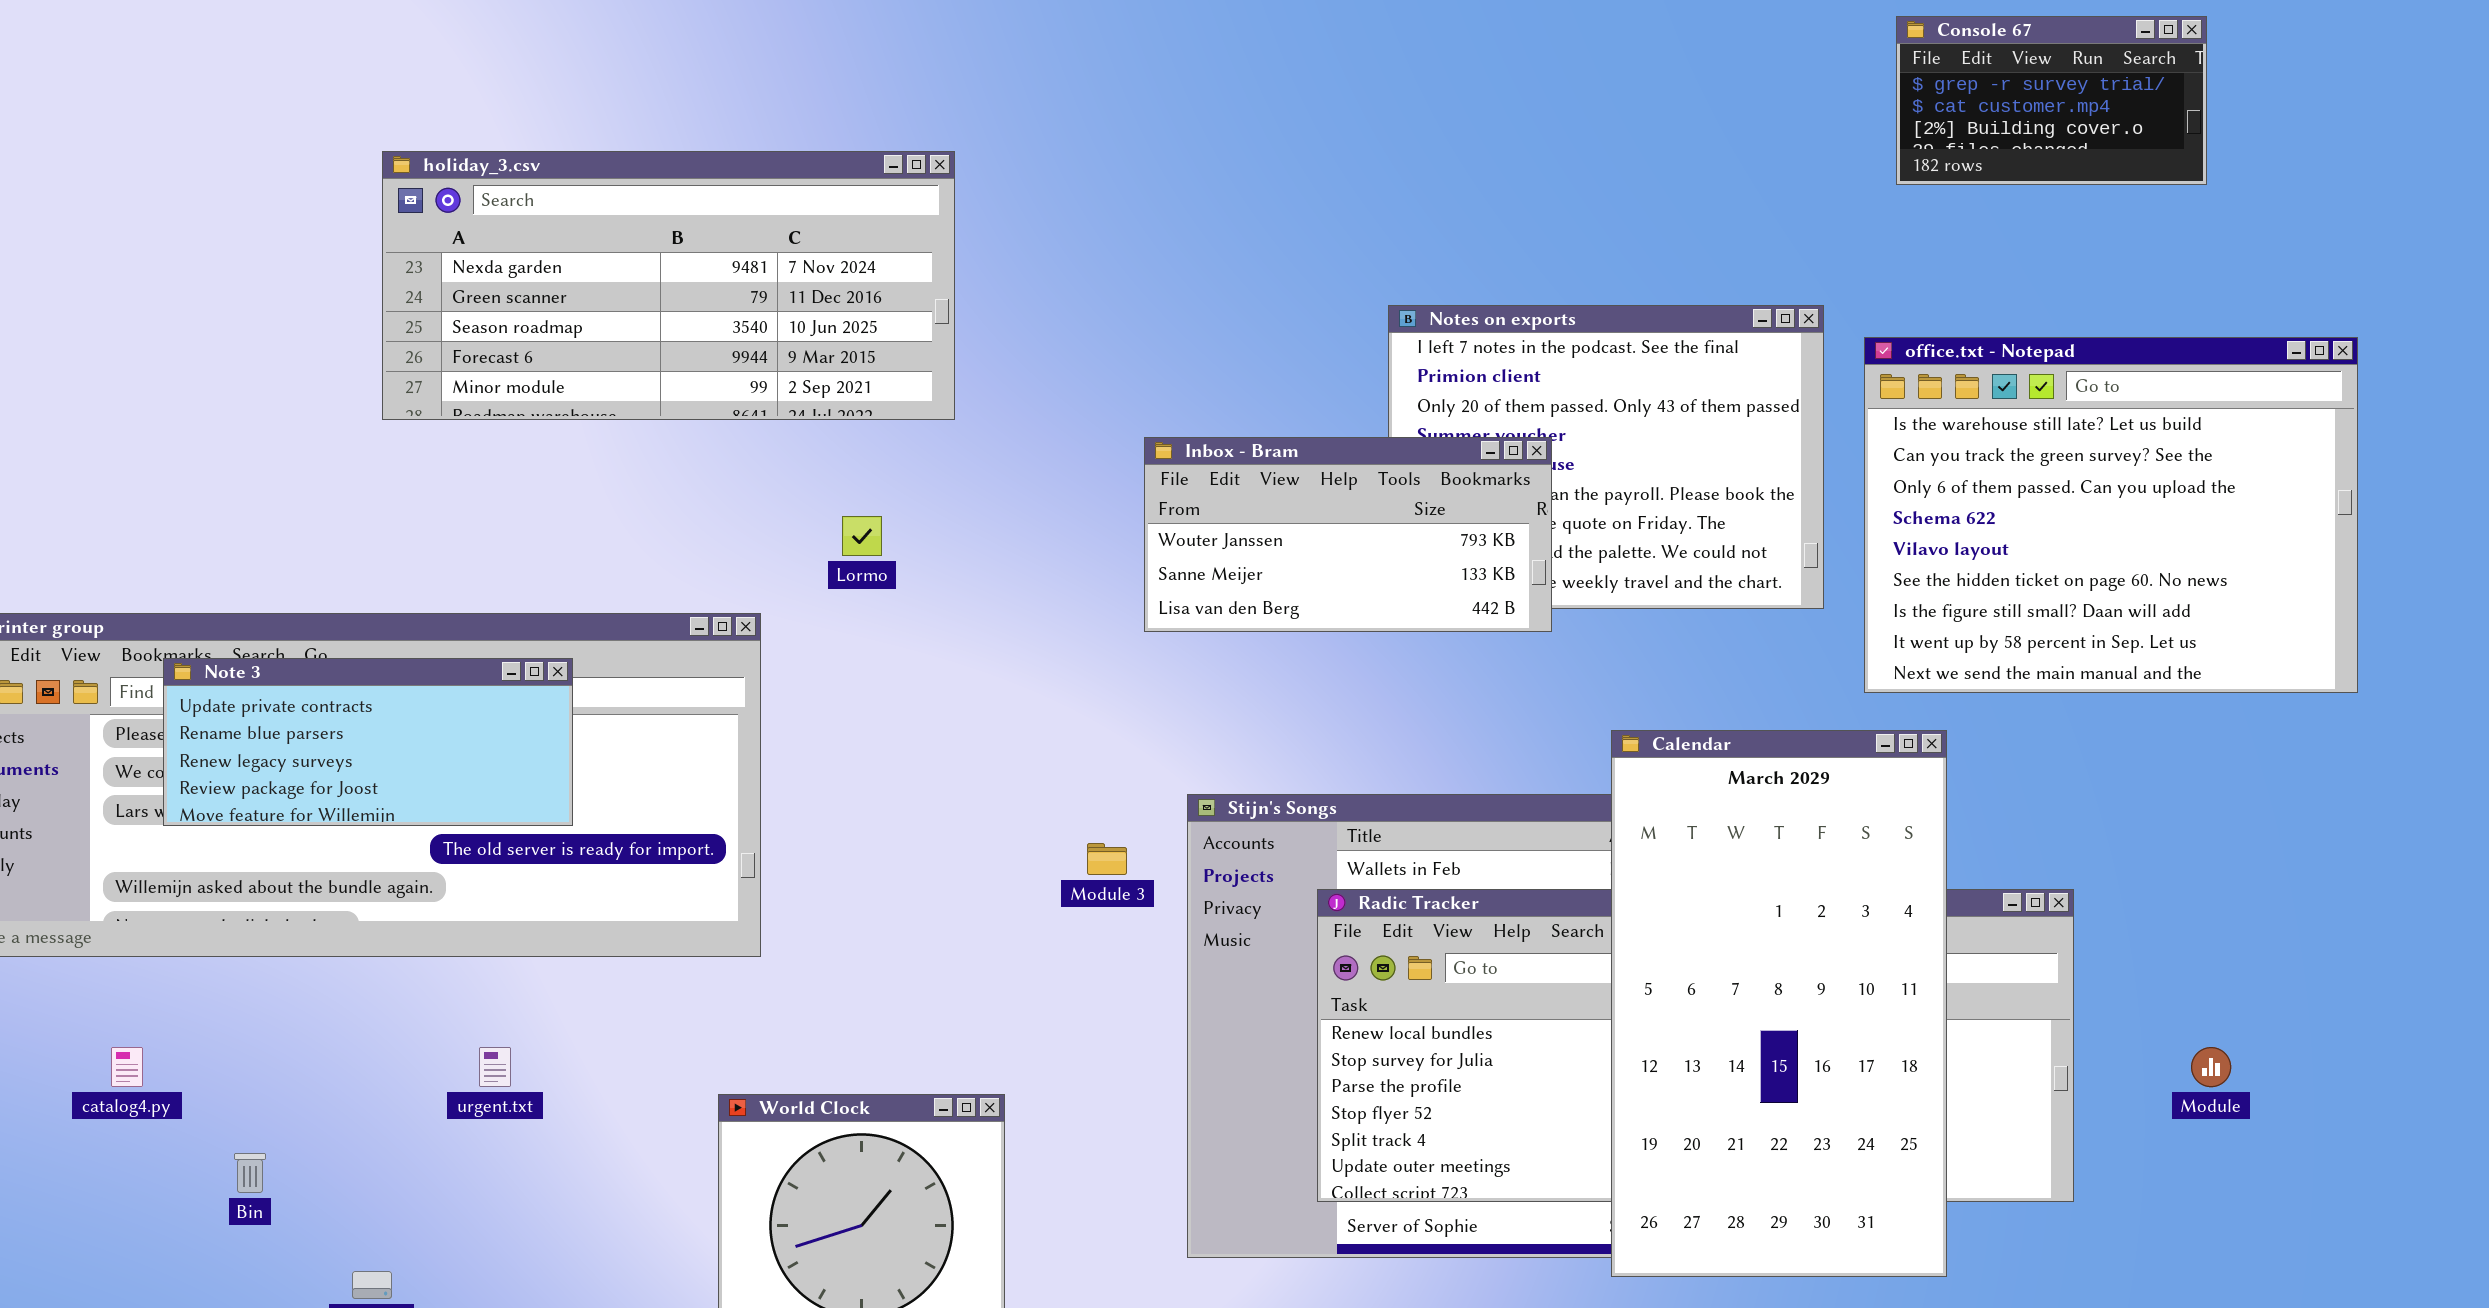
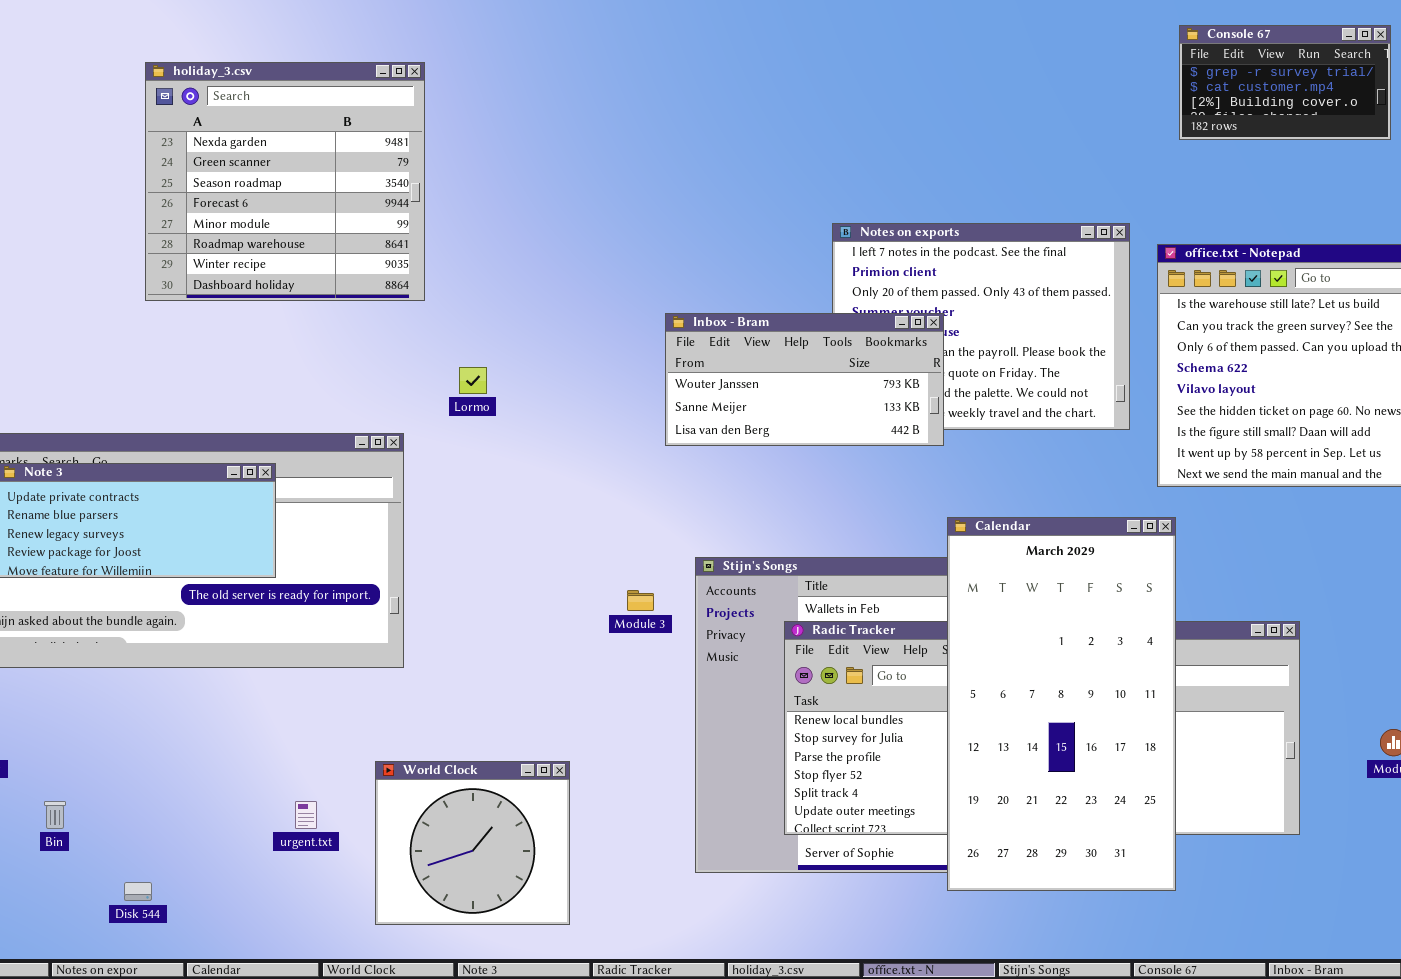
holiday_3.csv: [382,151,955,420] -> [145,62,425,301], resized
Calendar: [1611,730,1947,1277] -> [947,517,1176,891], moved
urgent.txt: [479,1047,511,1087] -> [295,801,317,829], moved

